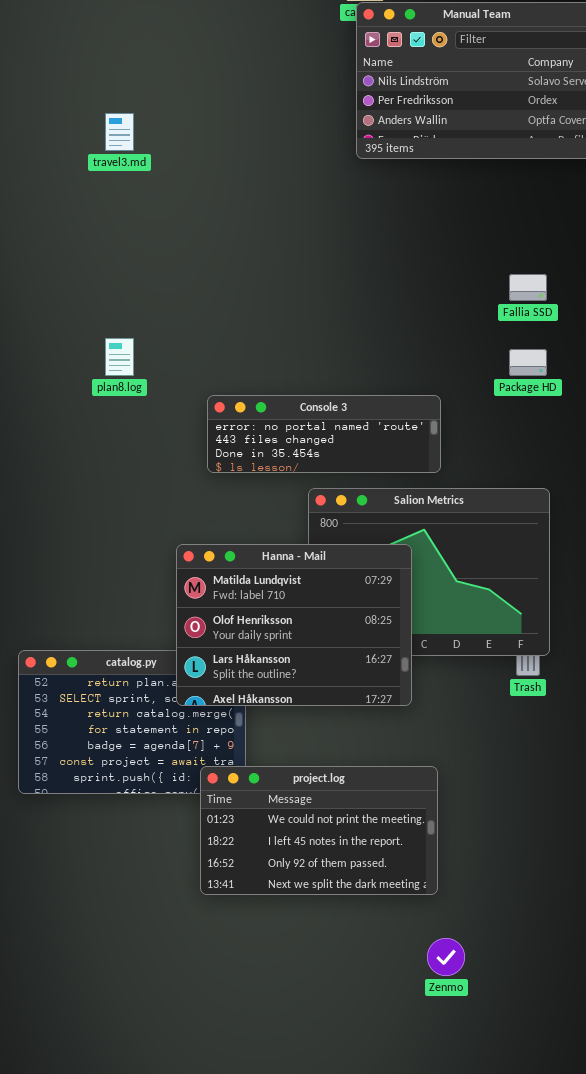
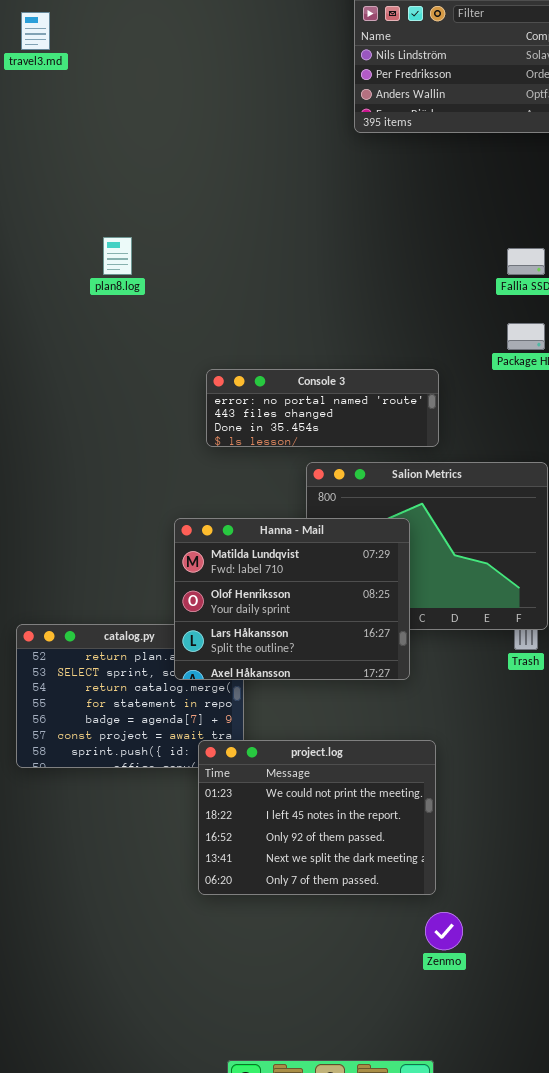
travel3.md: [105,113,134,151] -> [21,12,50,50], moved
plan8.log: [105,338,134,376] -> [103,237,132,275], moved
project.log: [200,766,438,895] -> [198,740,436,895], resized

